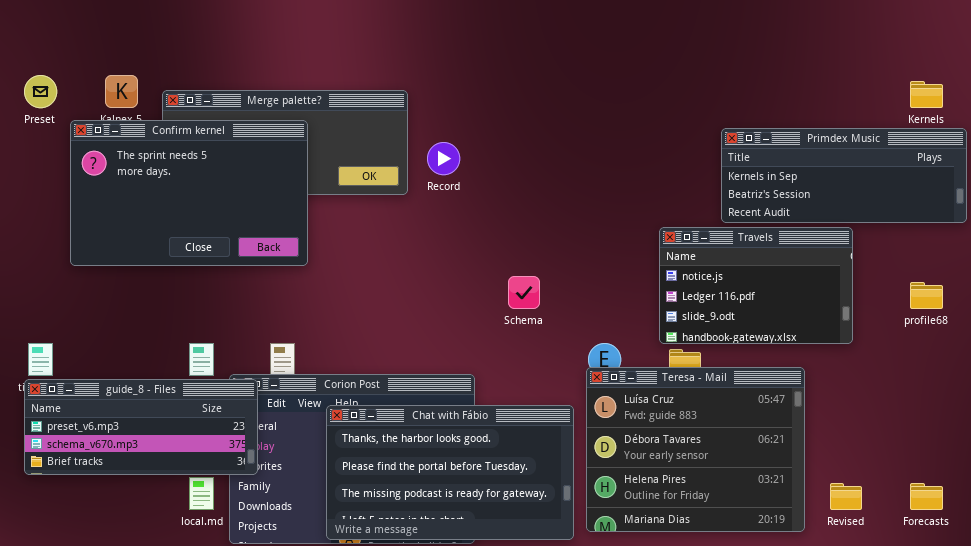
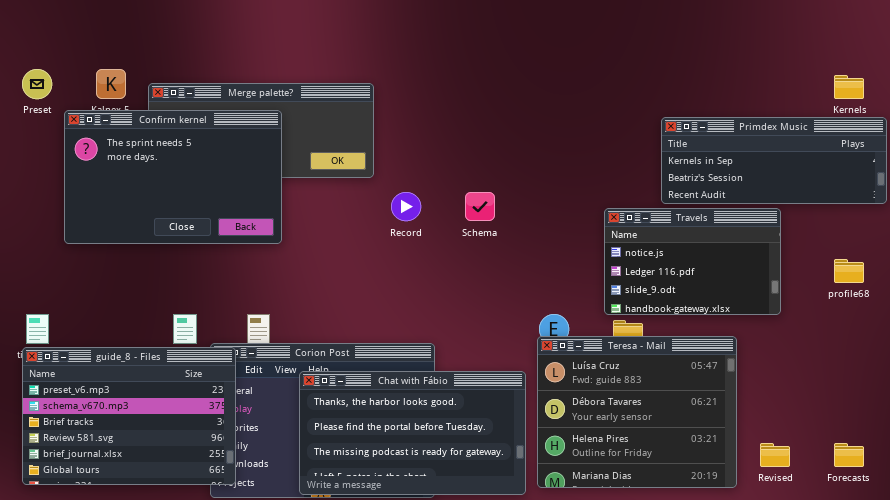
Record: [427,142,460,175] -> [391,192,421,221], moved
Schema: [508,276,540,309] -> [465,192,495,221], moved
guide_8 - Files: [24,379,258,475] -> [22,347,236,485], resized

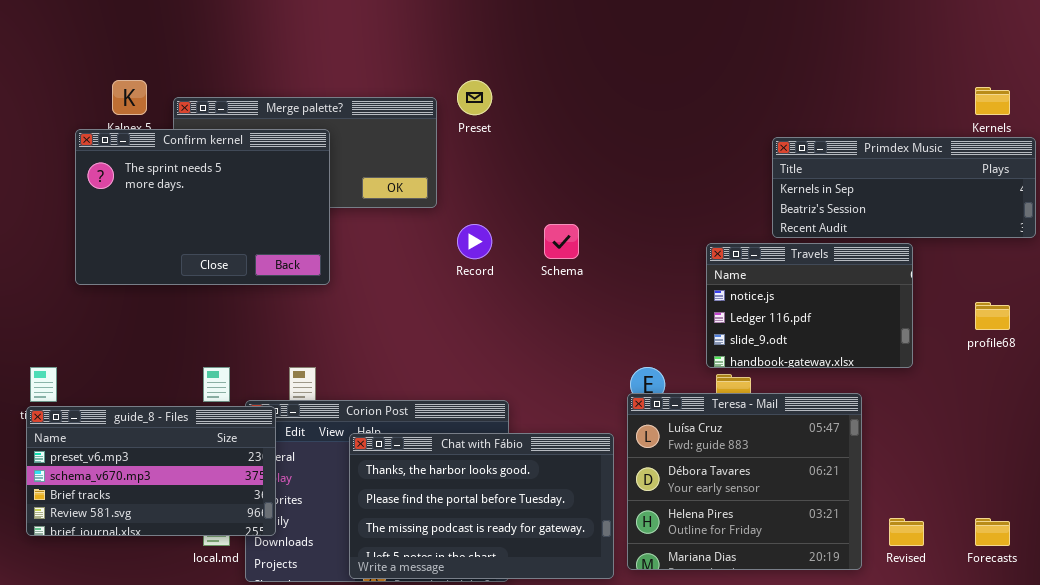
Preset: [22,69,52,99] -> [457,80,492,115], moved
guide_8 - Files: [22,347,236,485] -> [26,406,276,536], resized

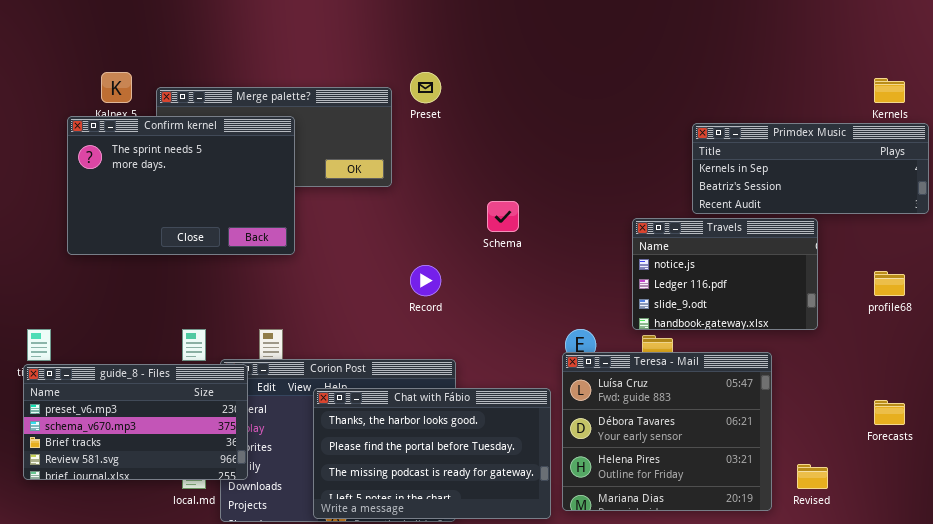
Record: [457,224,492,259] -> [410,265,441,296], moved
Forecasts: [975,518,1010,546] -> [874,400,905,425], moved

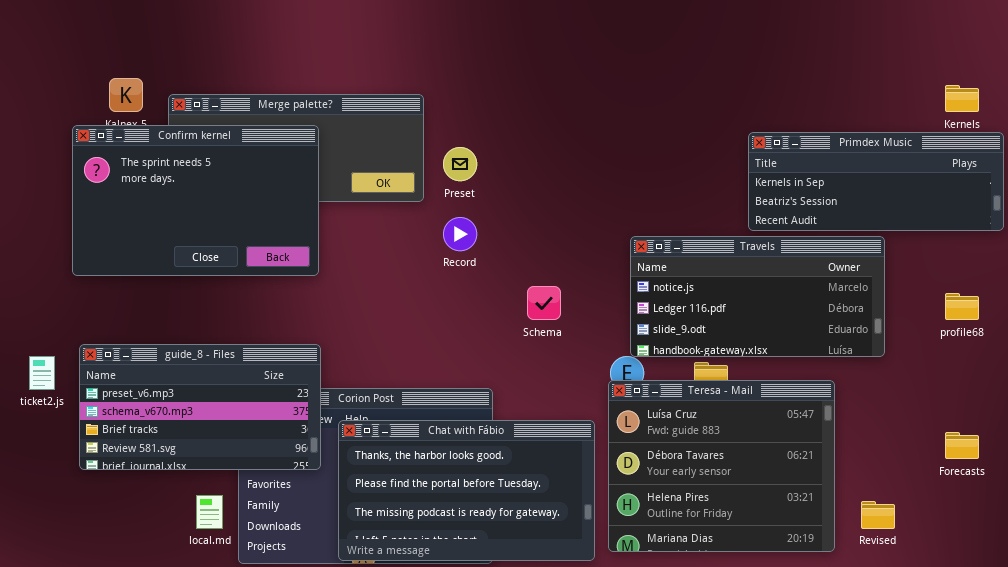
Preset: [410,72,441,103] -> [443,147,477,181], moved
Schema: [487,201,519,232] -> [527,286,561,320], moved
Travels: [632,218,818,330] -> [630,236,885,357], resized
Record: [410,265,441,296] -> [443,217,477,251], moved
guide_8 - Files: [23,364,248,480] -> [79,344,321,470], moved

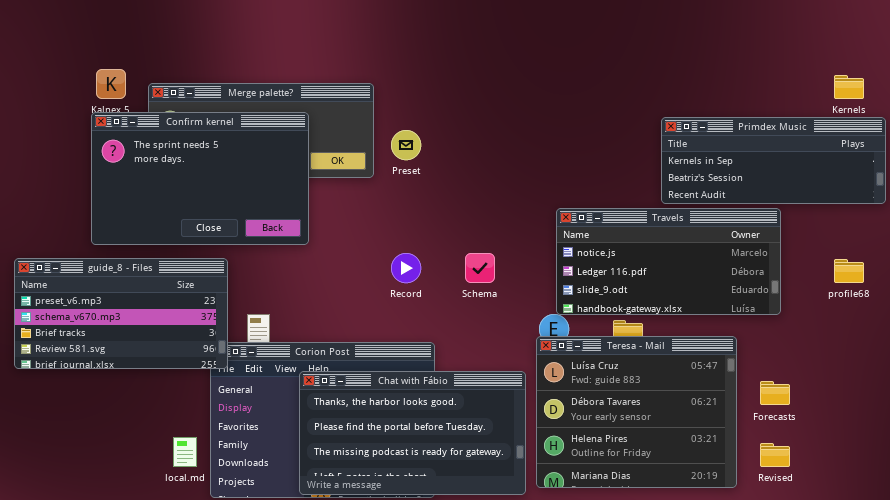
Confirm kernel: [72,125,319,276] -> [91,112,309,245], moved
Record: [443,217,477,251] -> [391,253,421,283], moved
guide_8 - Files: [79,344,321,470] -> [14,258,228,369], moved
Forecasts: [945,432,979,459] -> [760,381,790,405], moved

